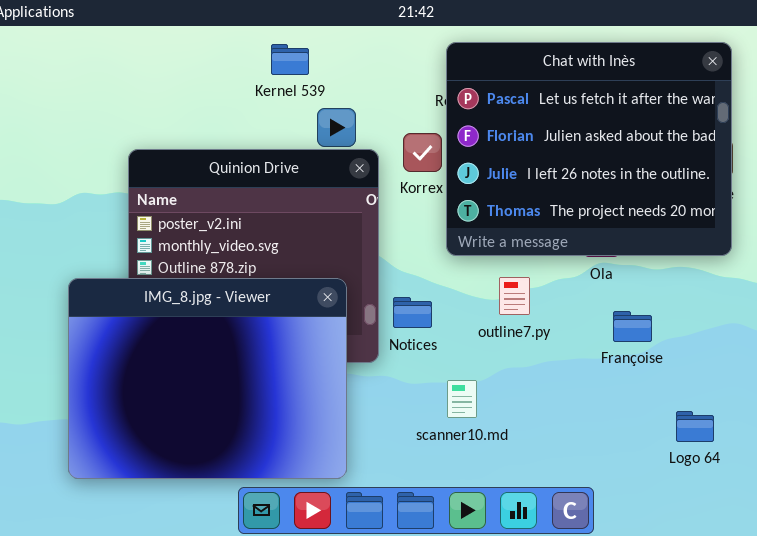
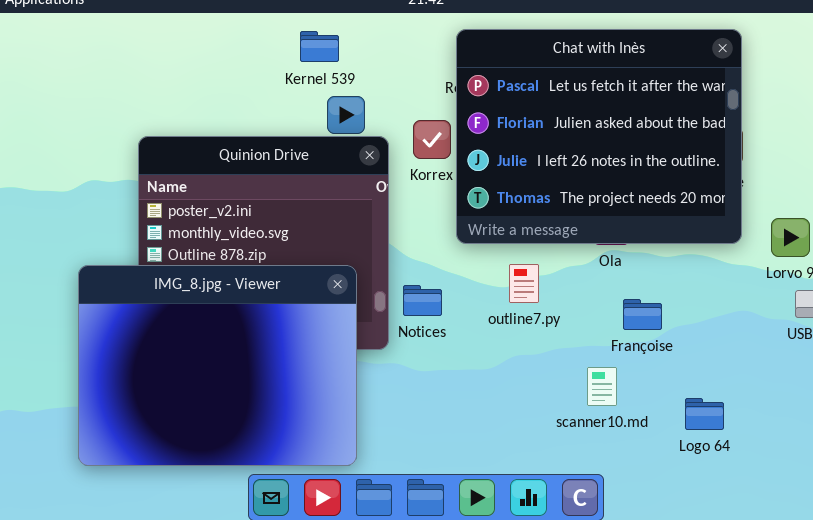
Kernel 539: [271,44,309,75] -> [300,31,339,62], moved
scanner10.md: [447,380,477,418] -> [587,367,617,406], moved

